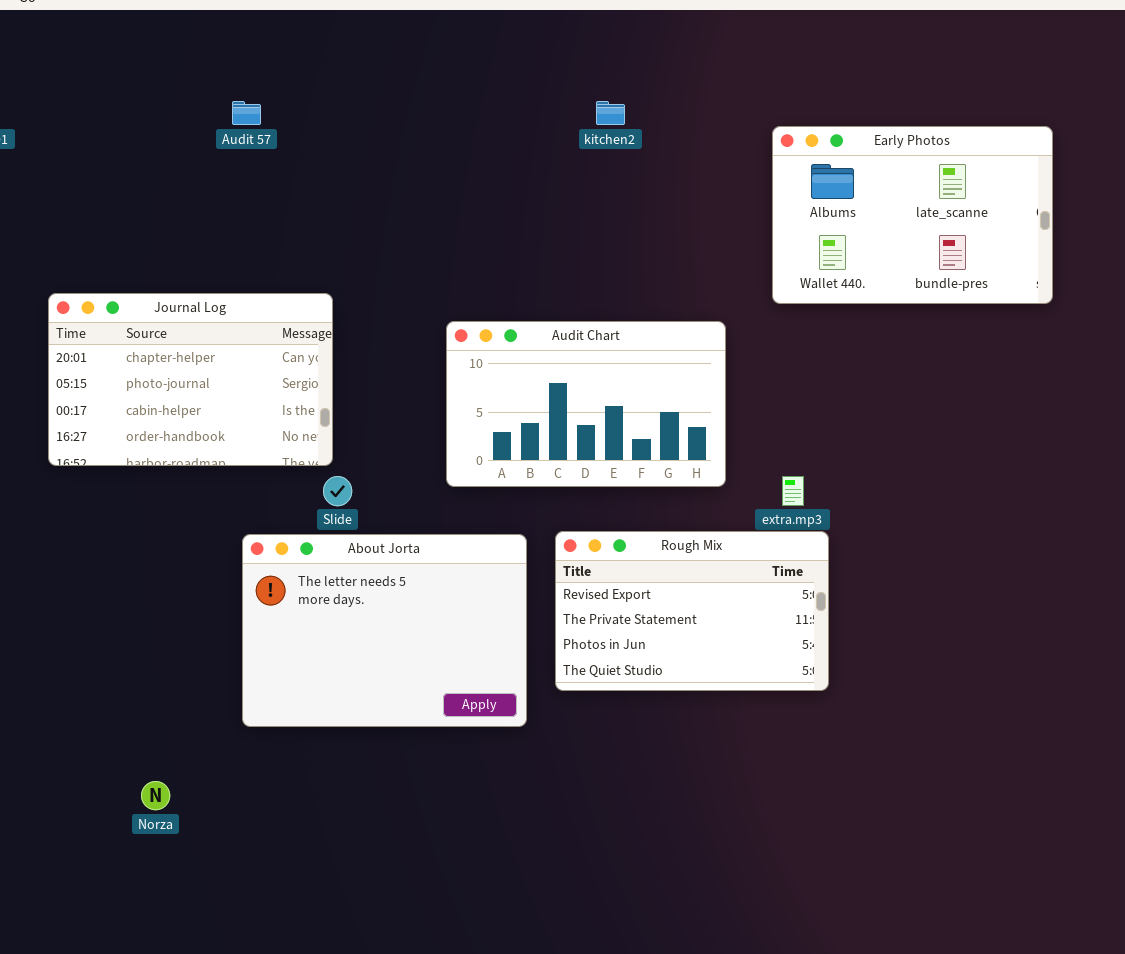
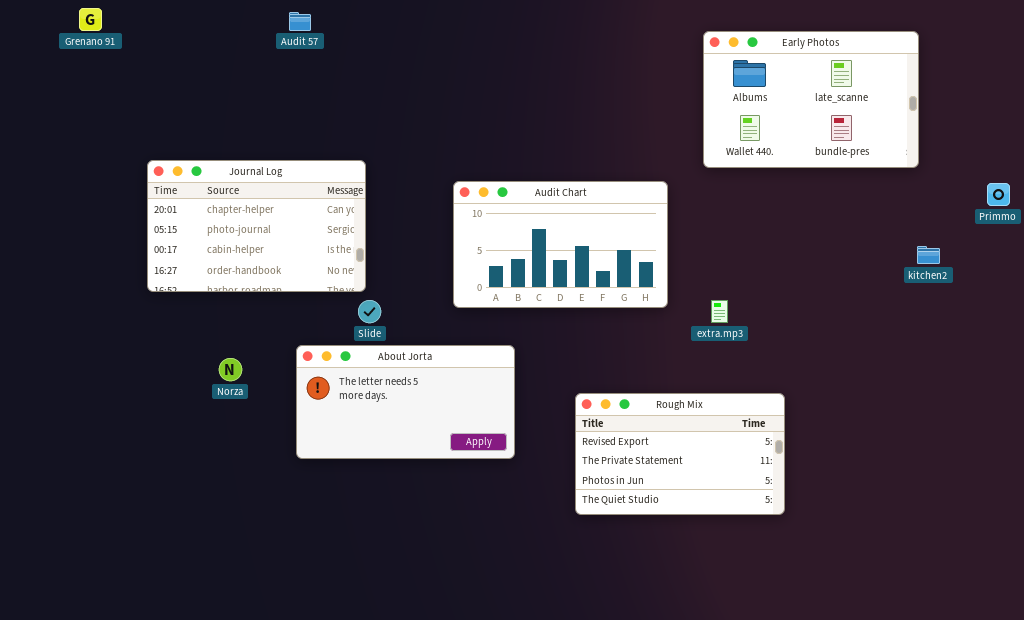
kitchen2: [596,101,625,125] -> [917,246,940,264], moved
Rough Mix: [555,531,829,691] -> [575,393,785,515], moved
About Jorta: [242,534,527,727] -> [296,345,515,459], resized
Norza: [141,781,170,810] -> [219,358,242,381], moved

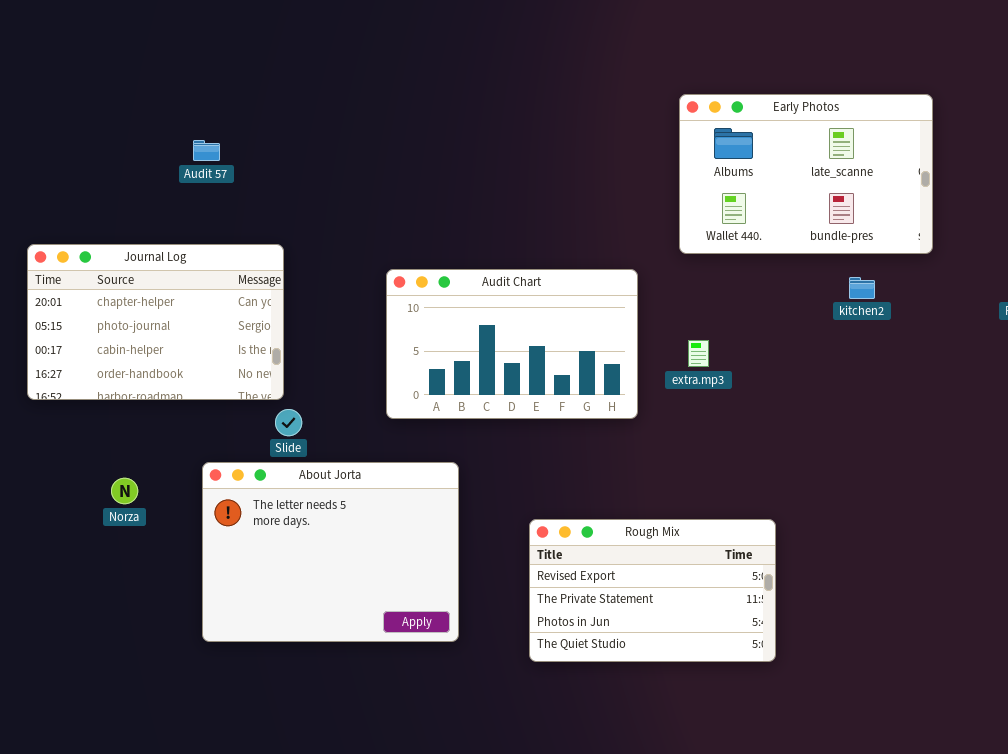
Audit 57: [289,12,311,31] -> [193,140,220,161], moved
kitchen2: [917,246,940,264] -> [849,277,875,299], moved
extra.mp3: [711,300,728,323] -> [688,340,709,367], moved
About Jorta: [296,345,515,459] -> [202,462,459,642], resized

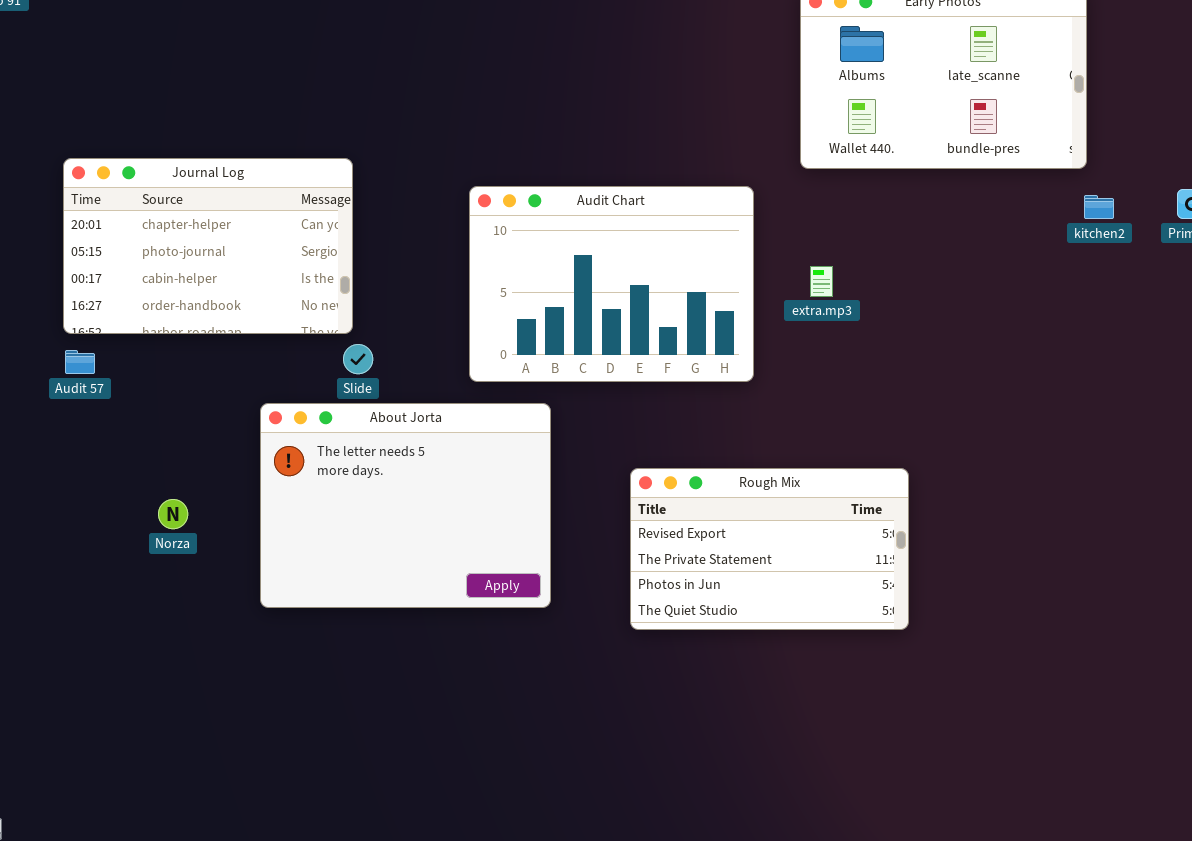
Audit 57: [193,140,220,161] -> [65,350,95,374], moved
Audit Chart: [386,269,638,419] -> [469,186,754,382], resized
kitchen2: [849,277,875,299] -> [1084,195,1114,219], moved
Norza: [111,478,138,504] -> [158,499,188,529], moved

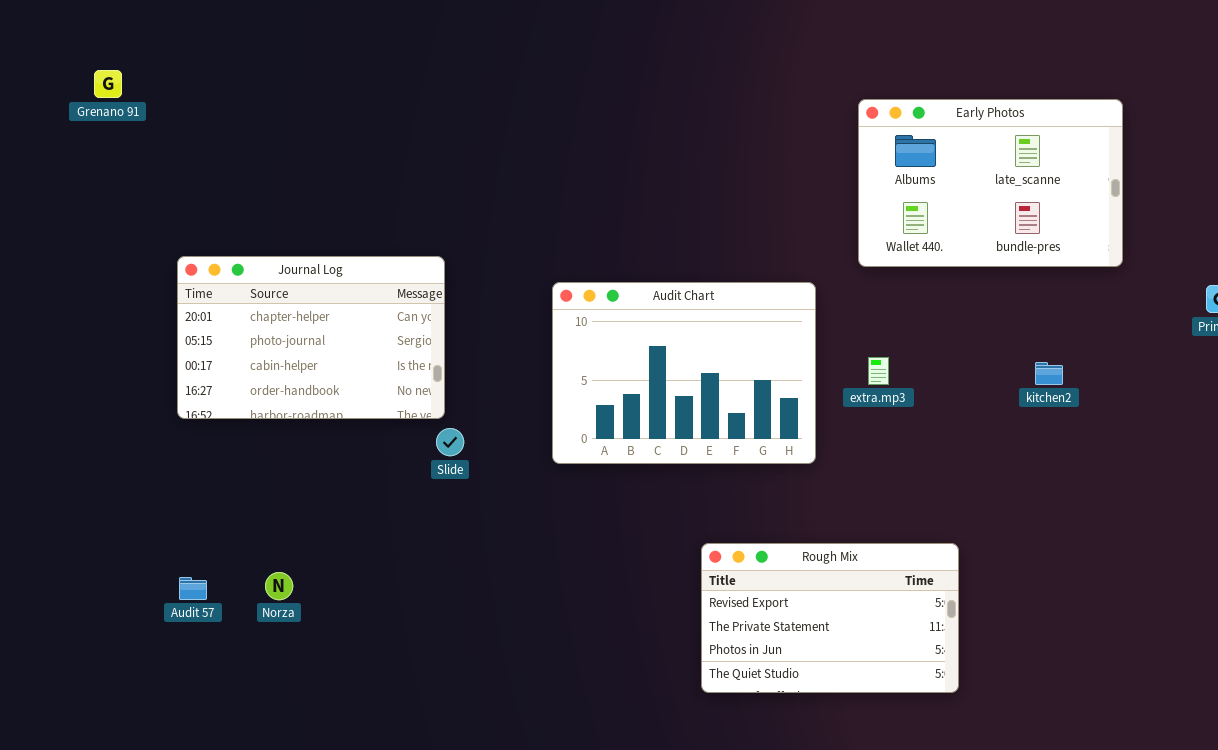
kitchen2: [1084,195,1114,219] -> [1035,362,1063,385], moved
Audit 57: [65,350,95,374] -> [179,577,207,600], moved
About Jorta: [260,403,551,608] -> none, closed

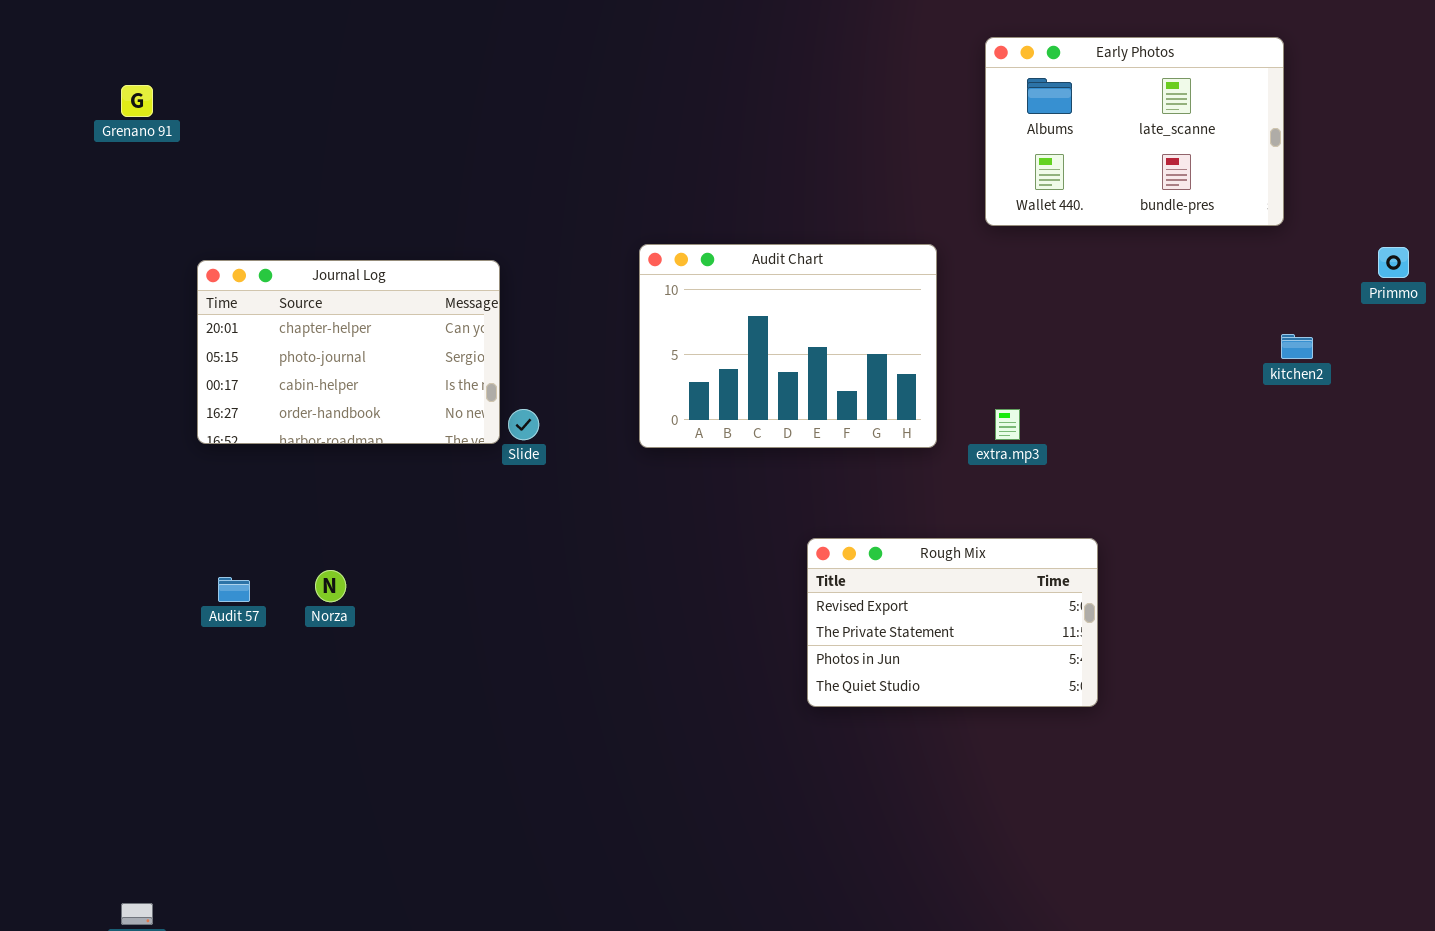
Grenano 91: [94,70,122,98] -> [121,85,153,117], moved
Journal Log: [177,256,445,419] -> [197,260,500,444], moved
extra.mp3: [868,357,889,385] -> [995,409,1020,440], moved
kitchen2: [1035,362,1063,385] -> [1281,334,1313,359], moved

